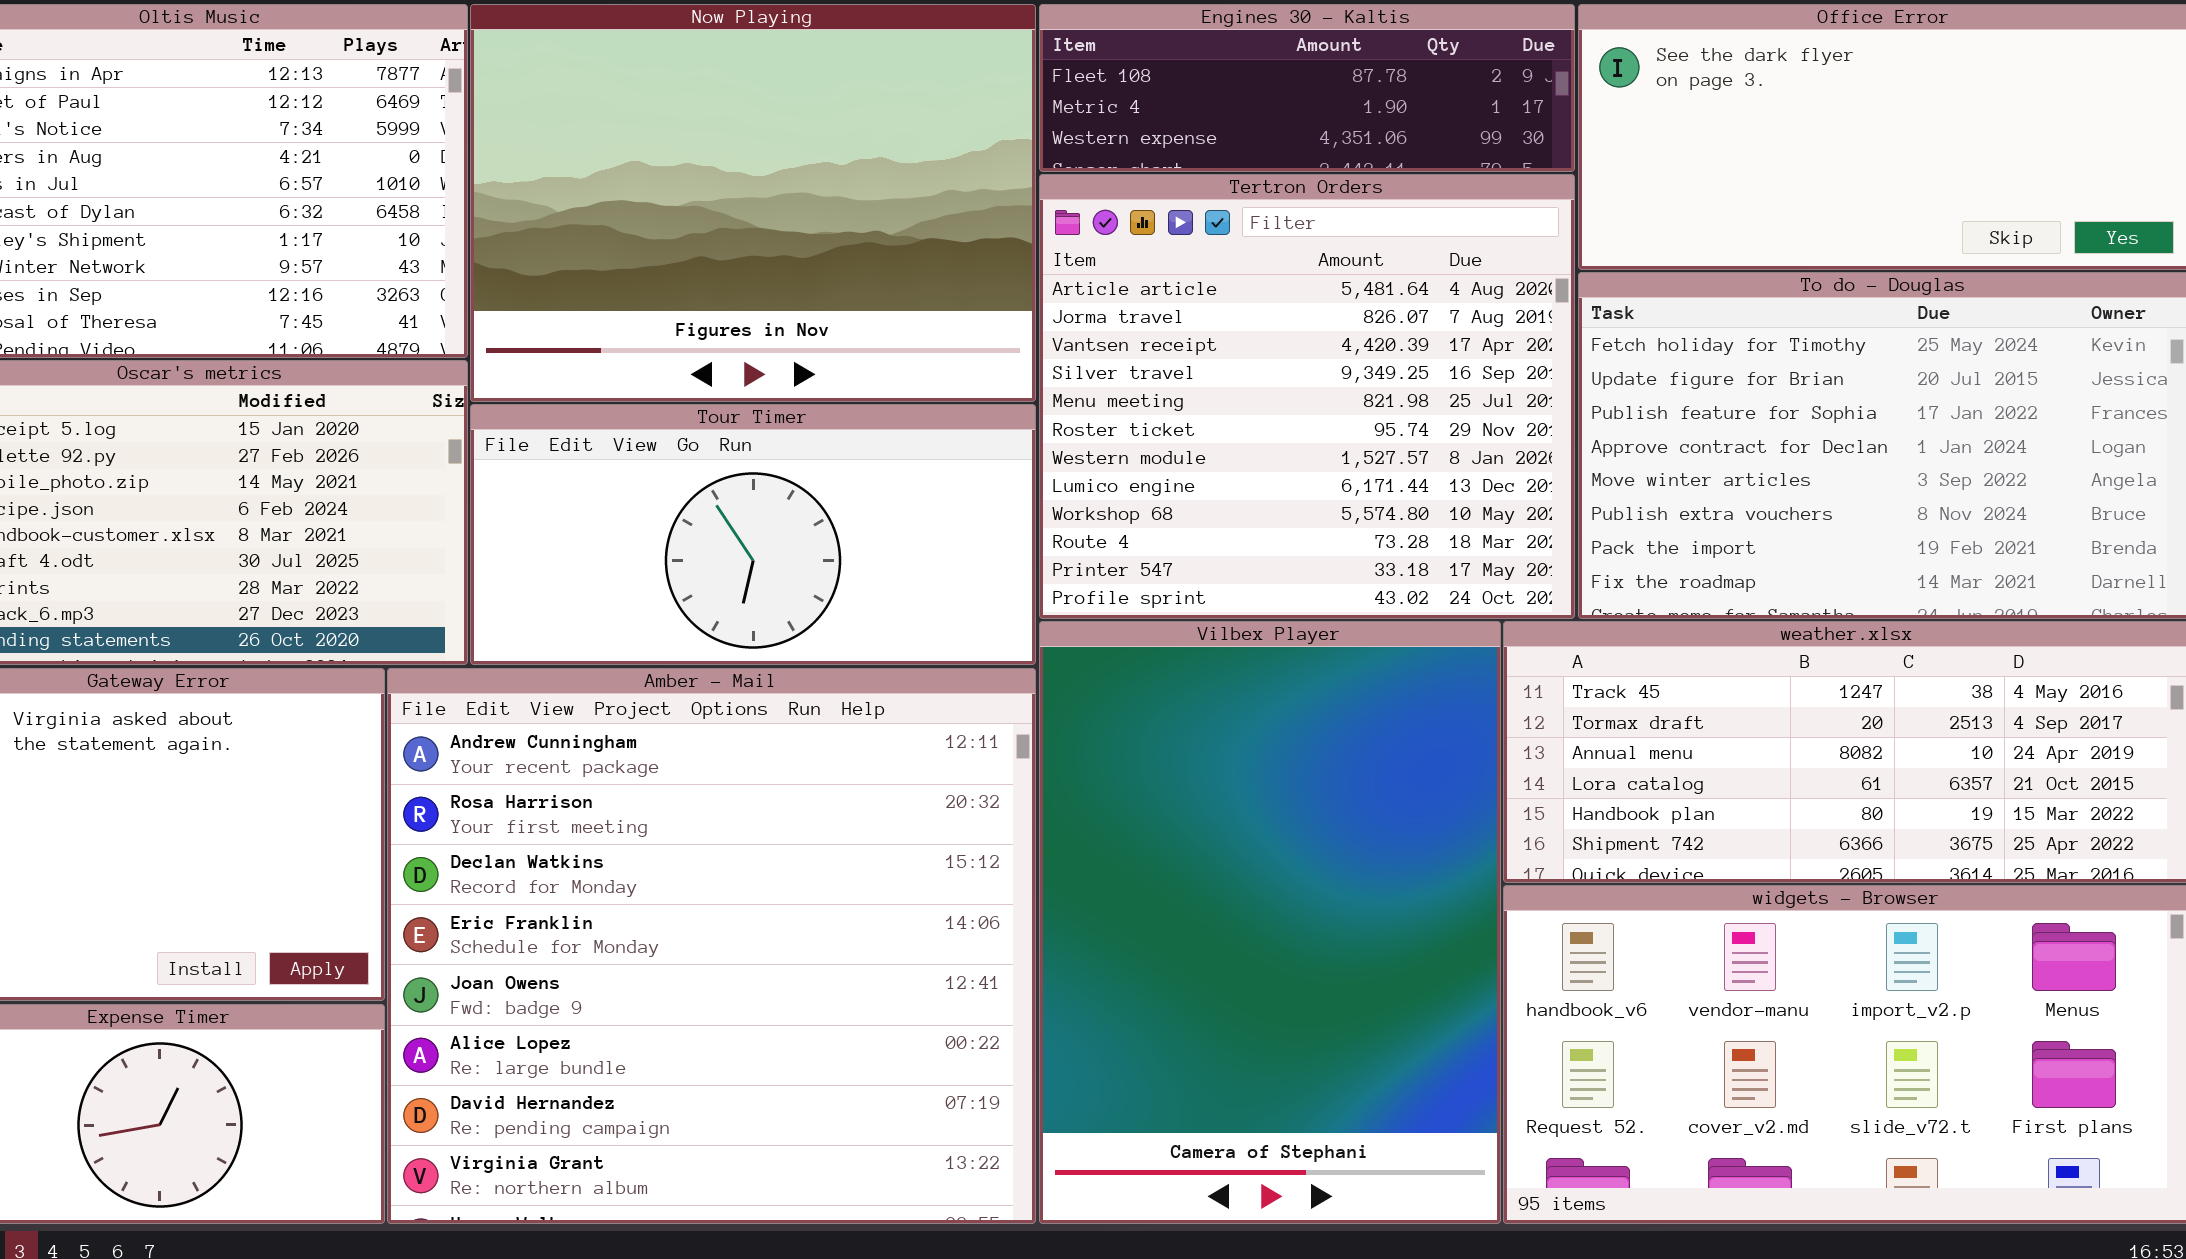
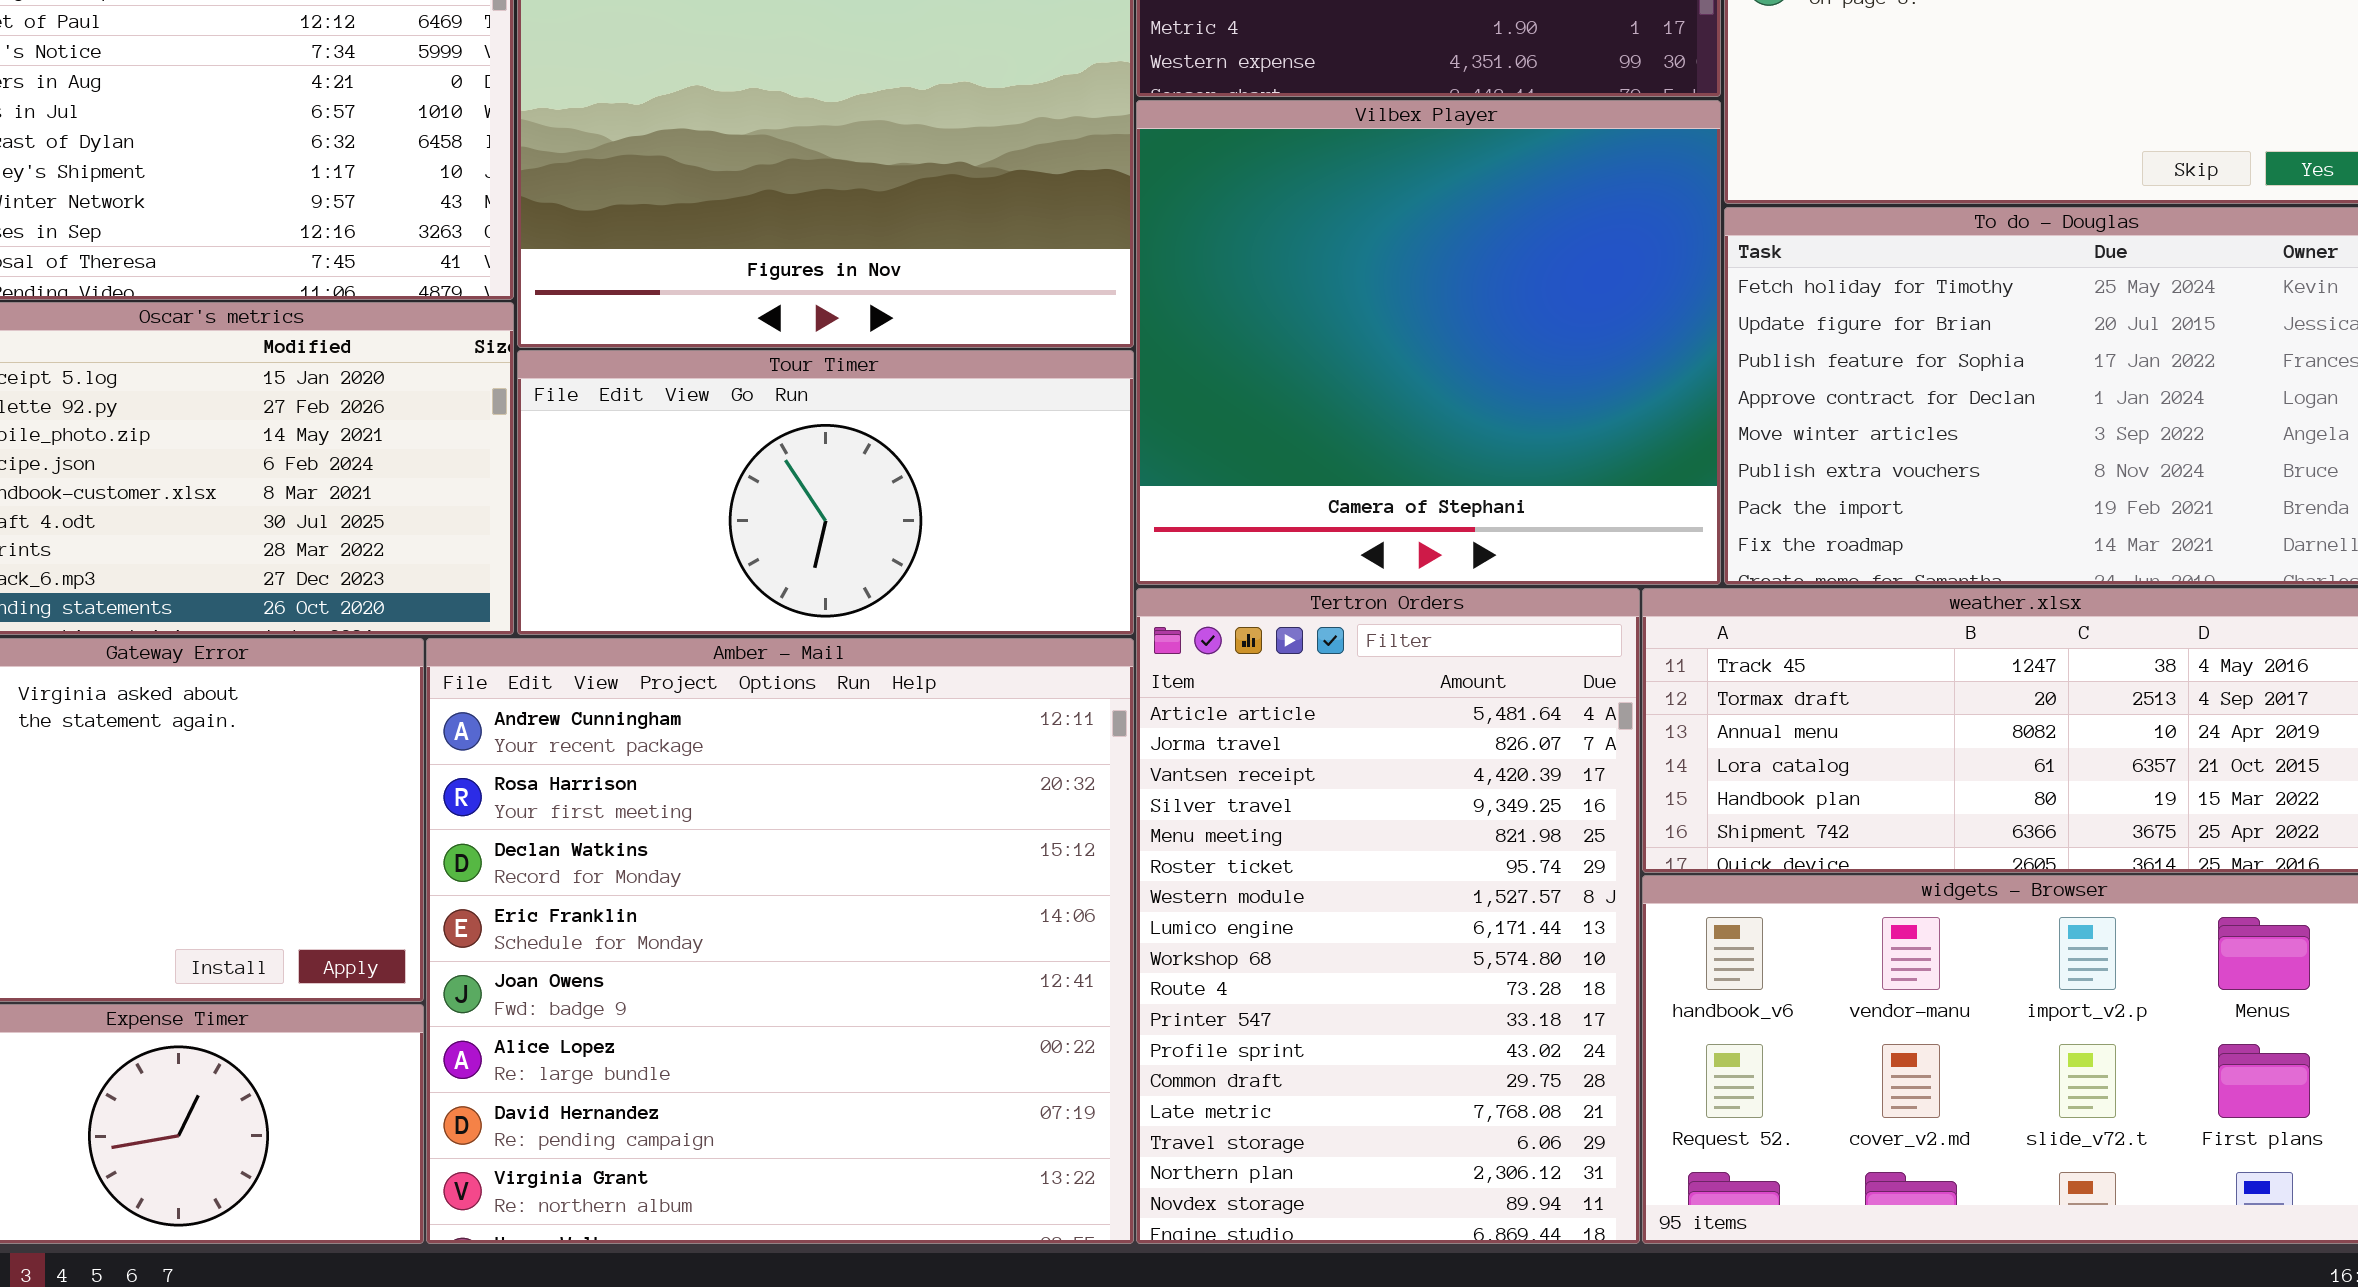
Tertron Orders: [1039,174,1575,619] -> [1136,588,1640,1244], moved, resized
Vilbex Player: [1039,621,1501,1224] -> [1136,100,1721,585], moved, resized

